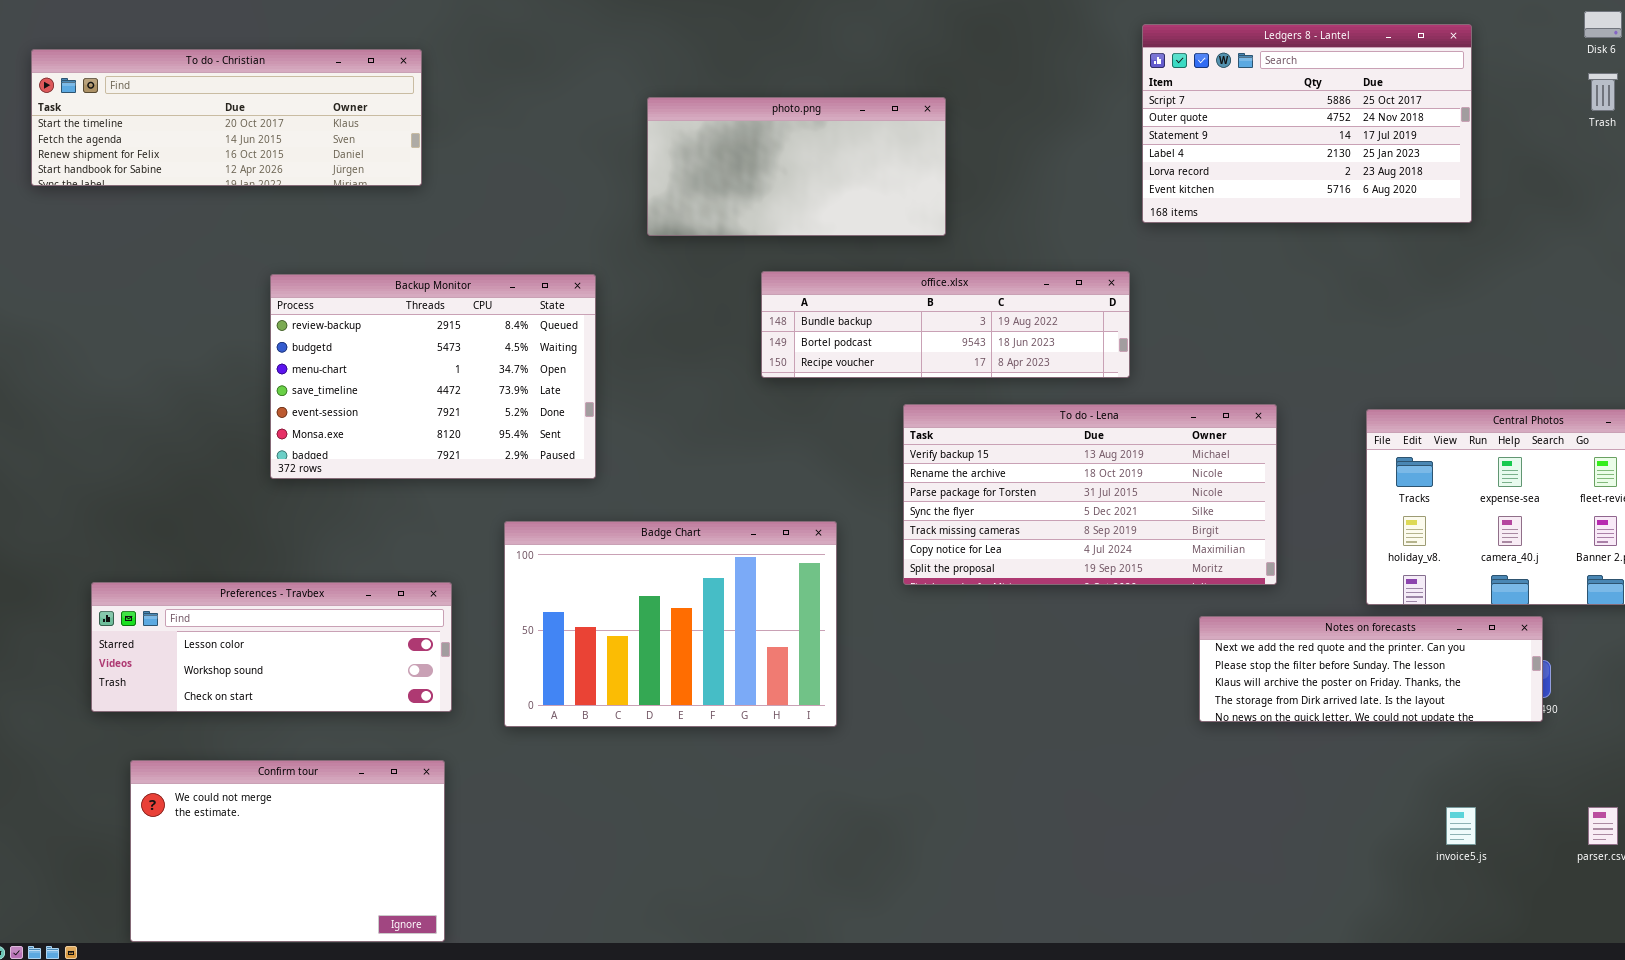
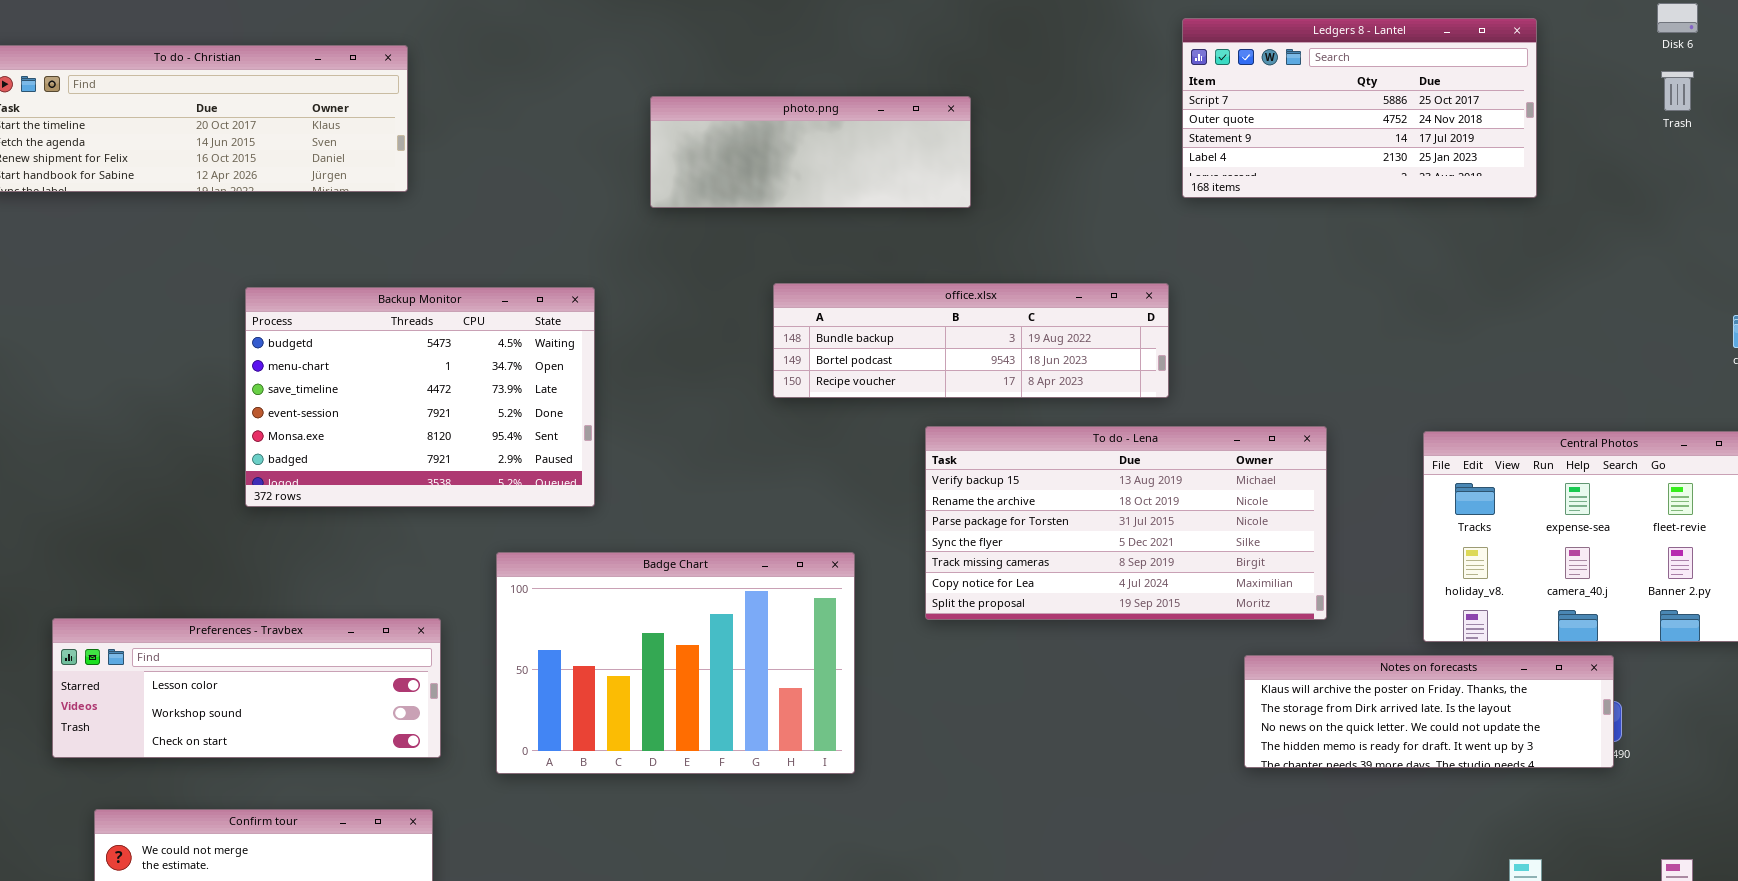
Ledgers 8 - Lantel: [1142,24,1472,223] -> [1182,18,1537,198], resized
photo.png: [647,97,946,236] -> [650,96,971,208], resized
Backup Monitor: [270,274,596,479] -> [245,287,595,507], scrolled down 1 row
Notes on forecasts: [1199,616,1543,722] -> [1244,655,1614,768], scrolled down 2 rows

